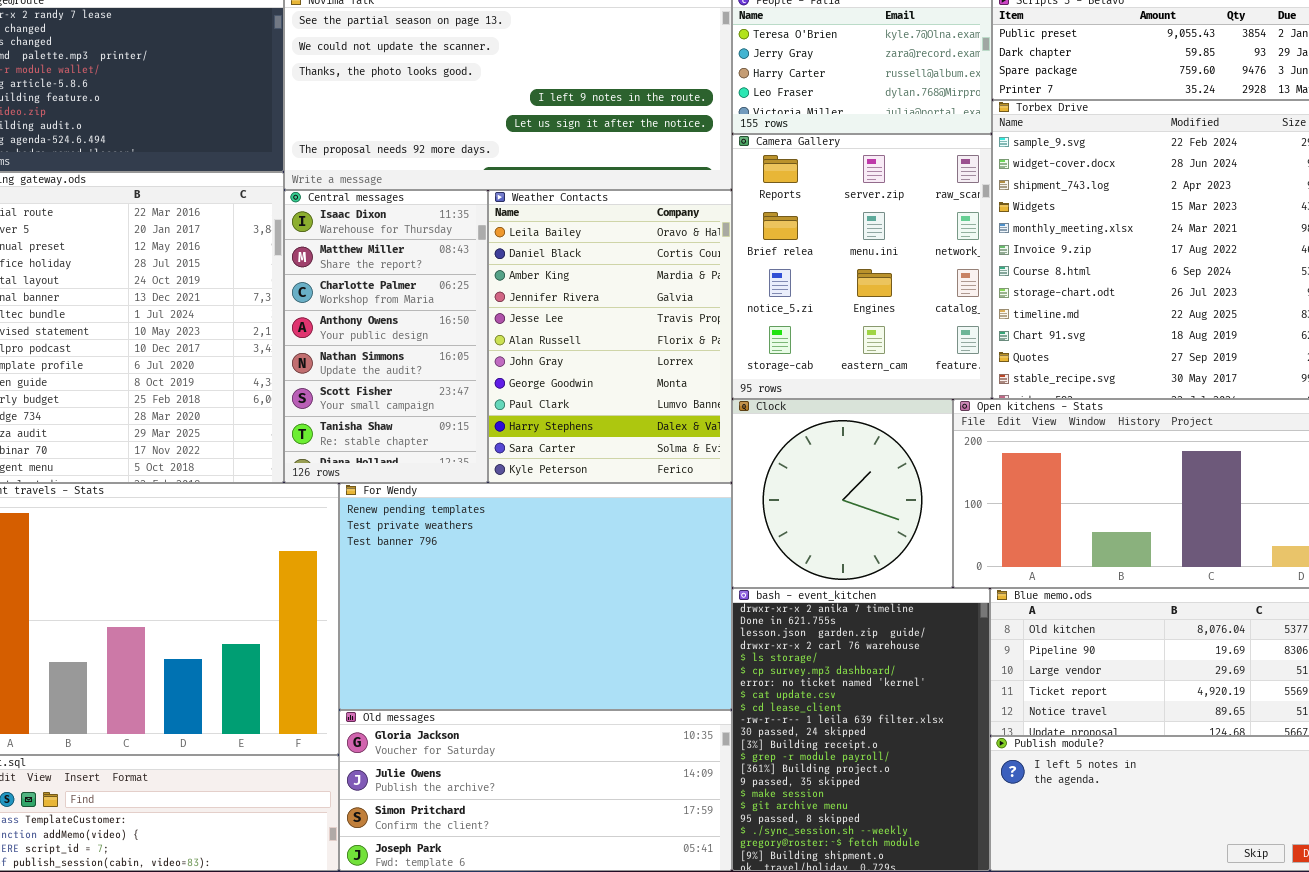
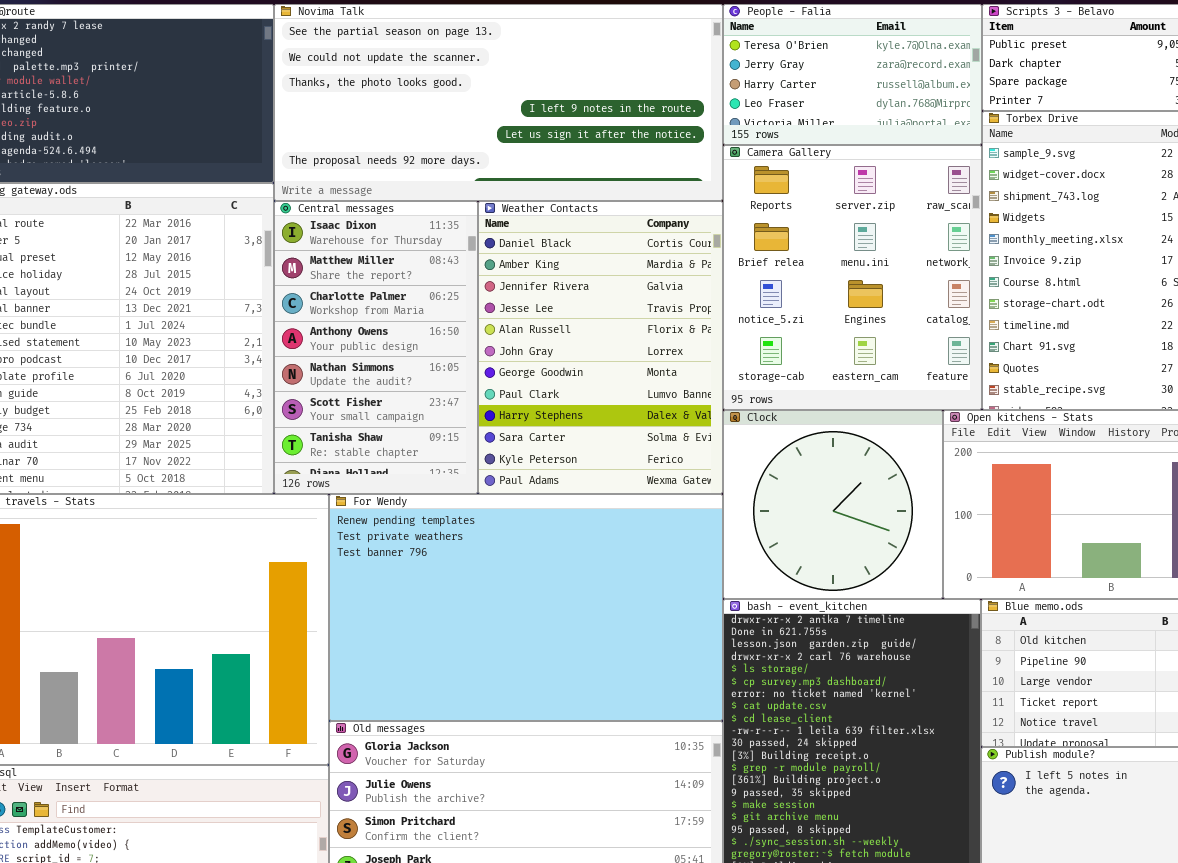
Weather Contacts: [488,190,732,483] -> [478,201,723,494], scrolled down 1 row

